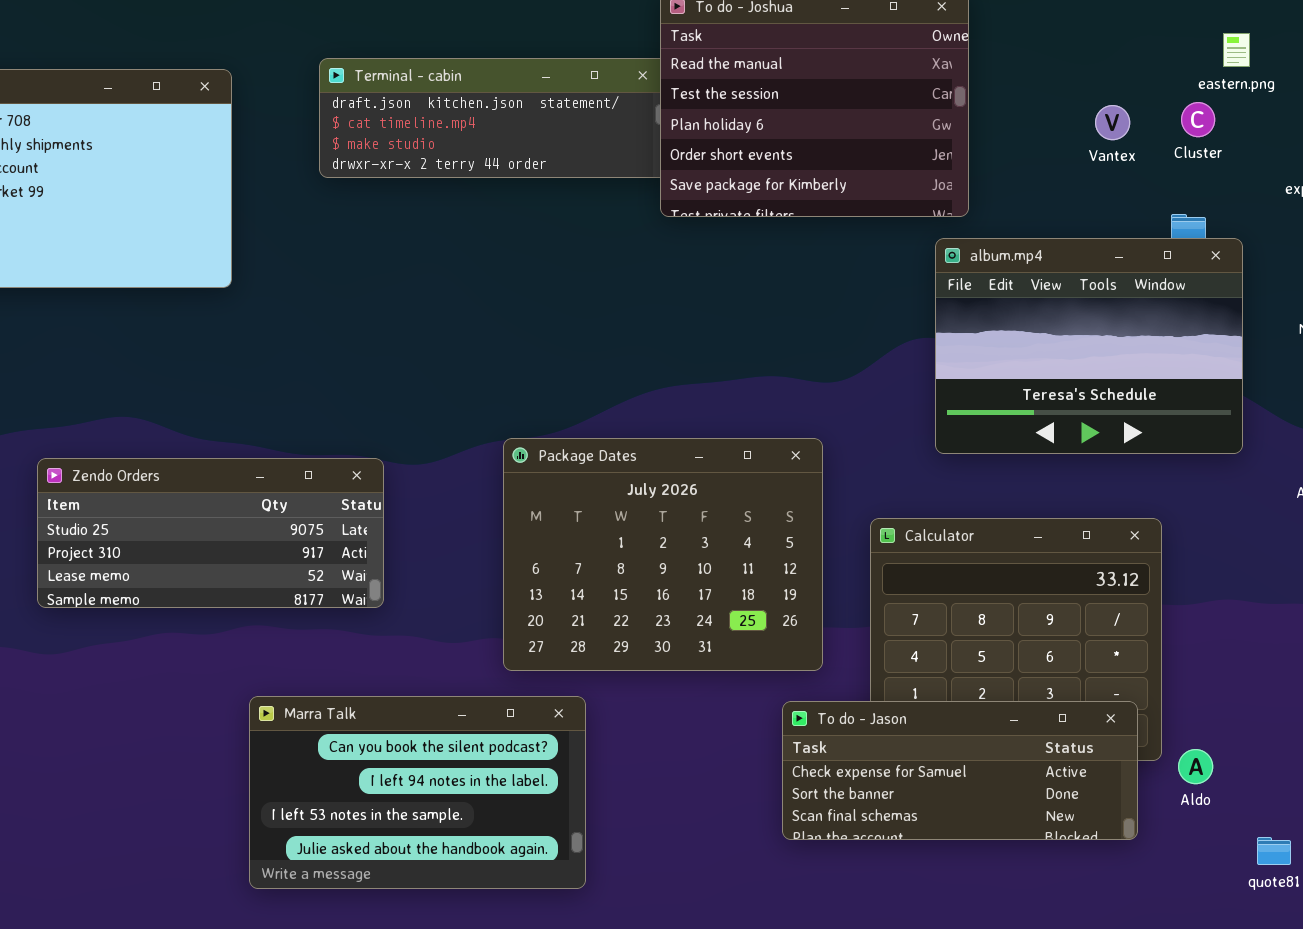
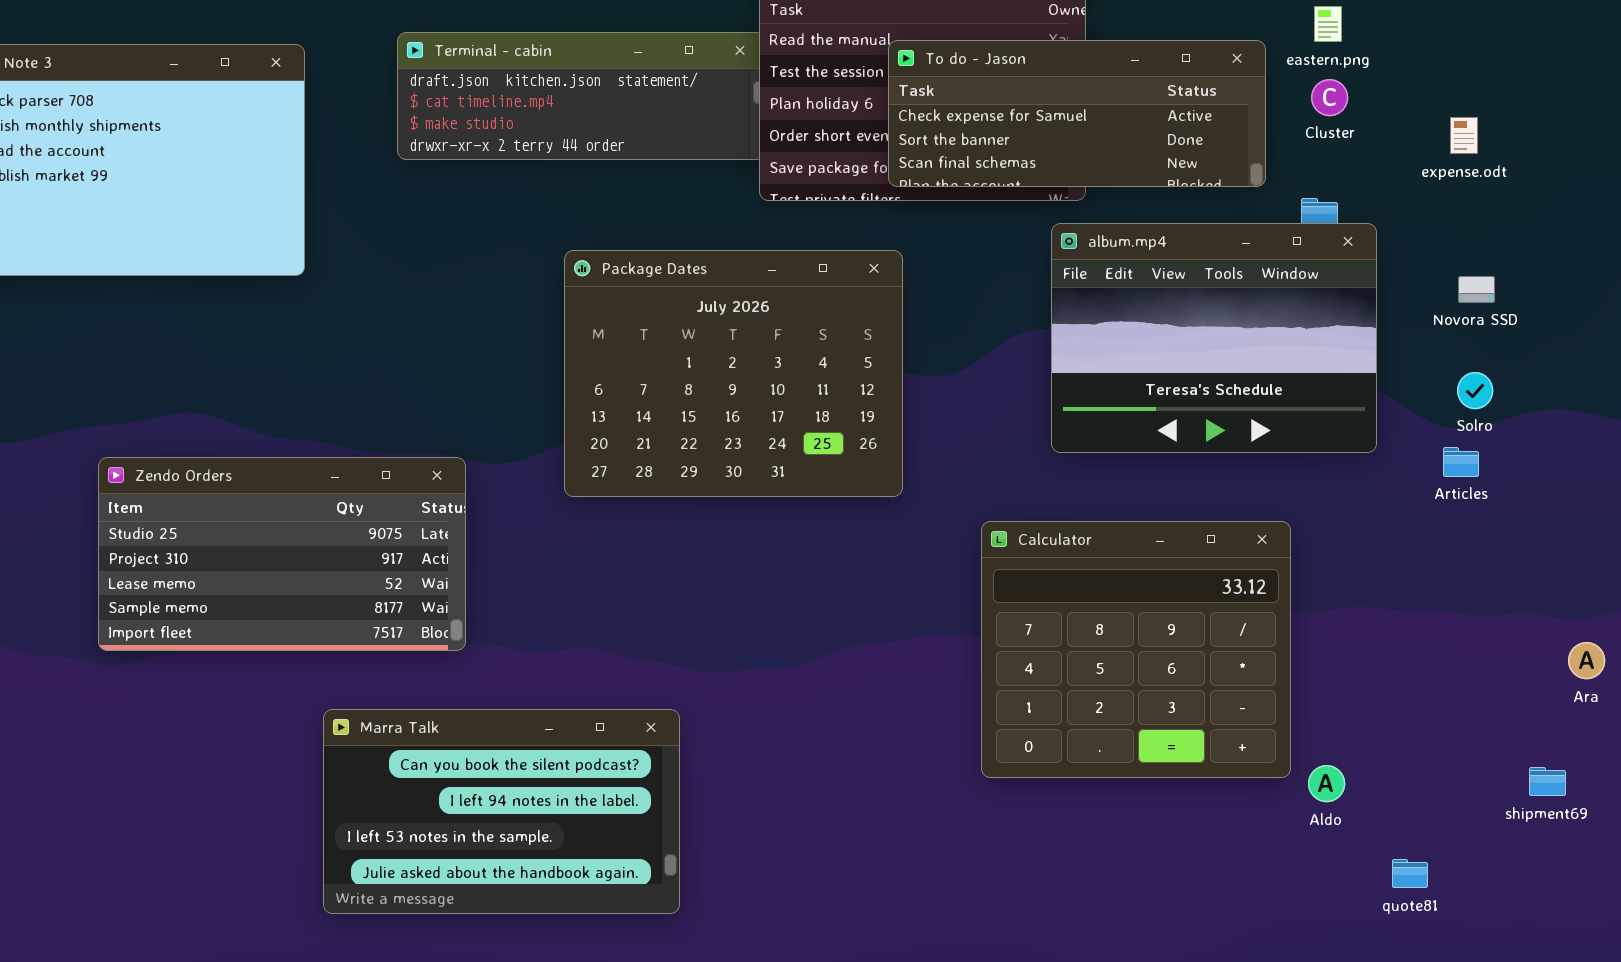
eastern.png: [1223,33,1250,67] -> [1314,6,1342,42], moved
Package Dates: [503,438,823,671] -> [564,250,903,497], moved
Zendo Orders: [37,458,384,608] -> [98,457,466,651], resized
To do - Jason: [782,701,1138,840] -> [888,40,1266,187], moved

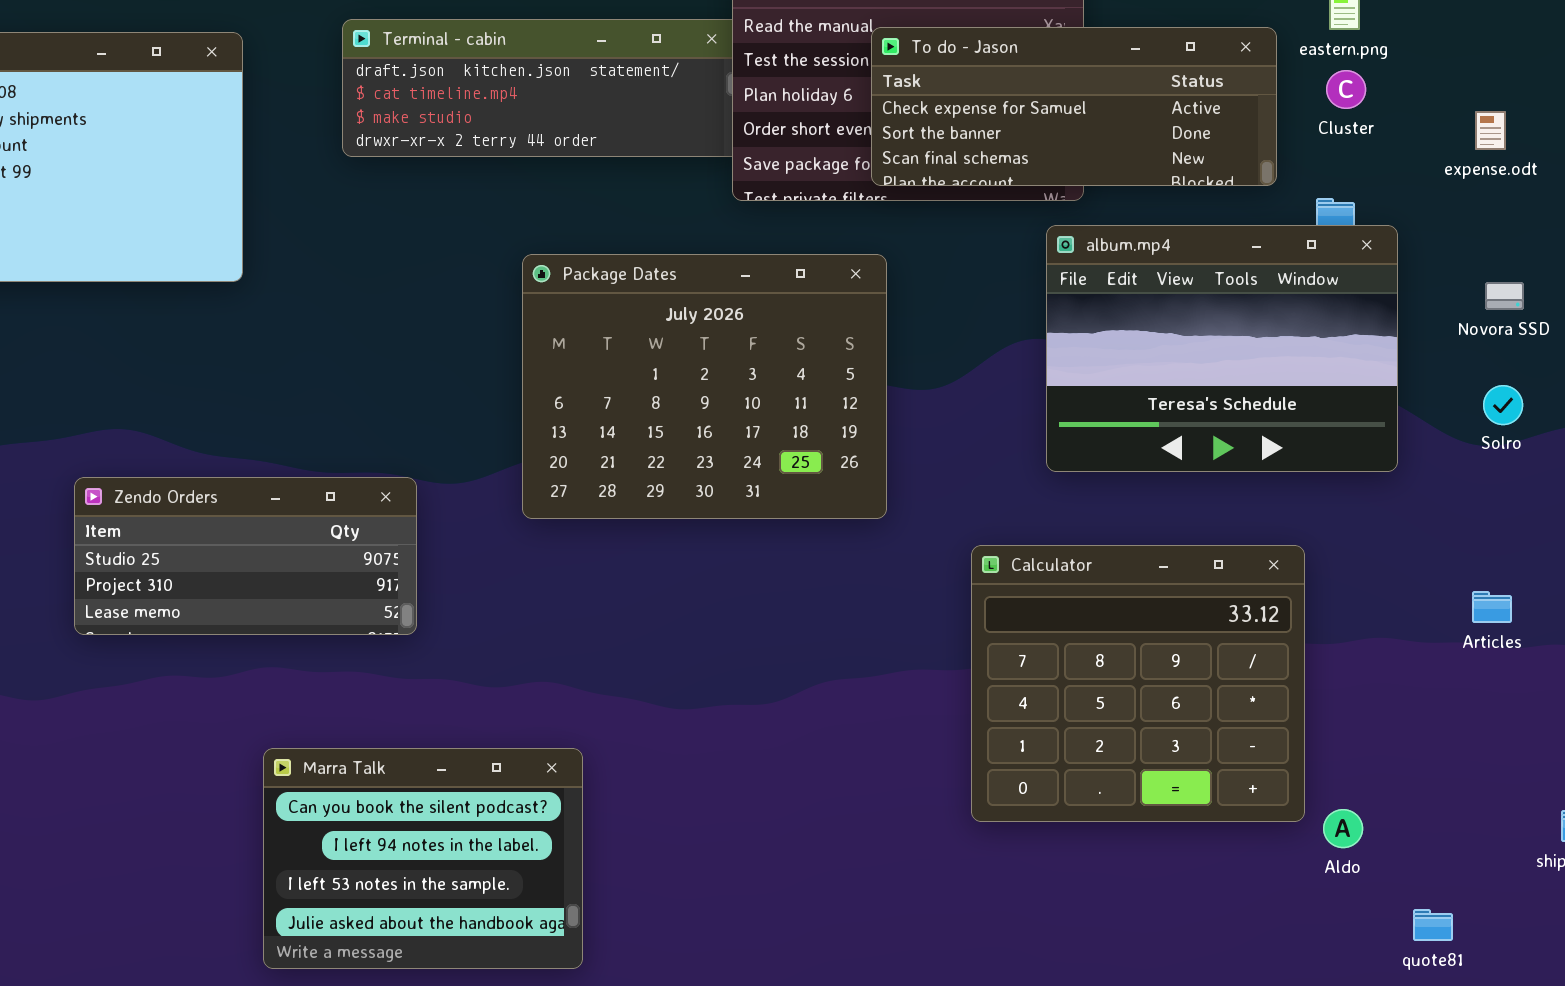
Articles: [1443,447,1479,477] -> [1472,591,1512,623], moved
Zendo Orders: [98,457,466,651] -> [74,477,417,635], resized
Marra Talk: [323,709,680,914] -> [263,748,583,969], resized

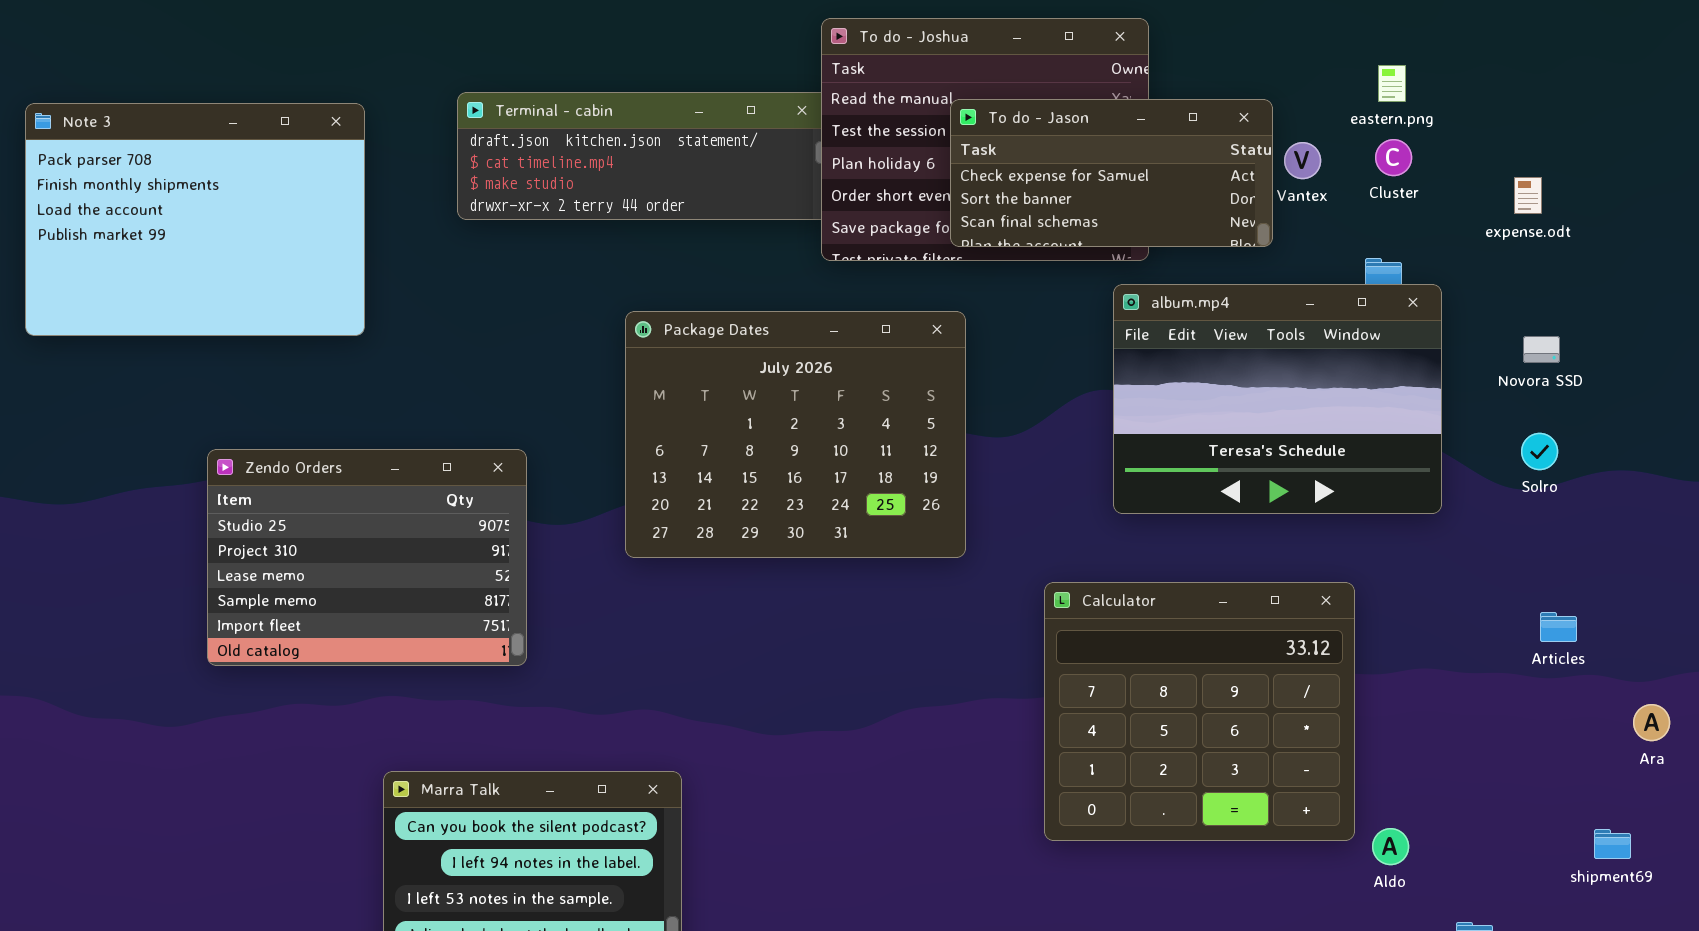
To do - Jason: [871,27,1277,186] -> [950,99,1273,247], resized
Zendo Orders: [74,477,417,635] -> [207,449,527,666], resized
Articles: [1472,591,1512,623] -> [1540,612,1577,642], moved

